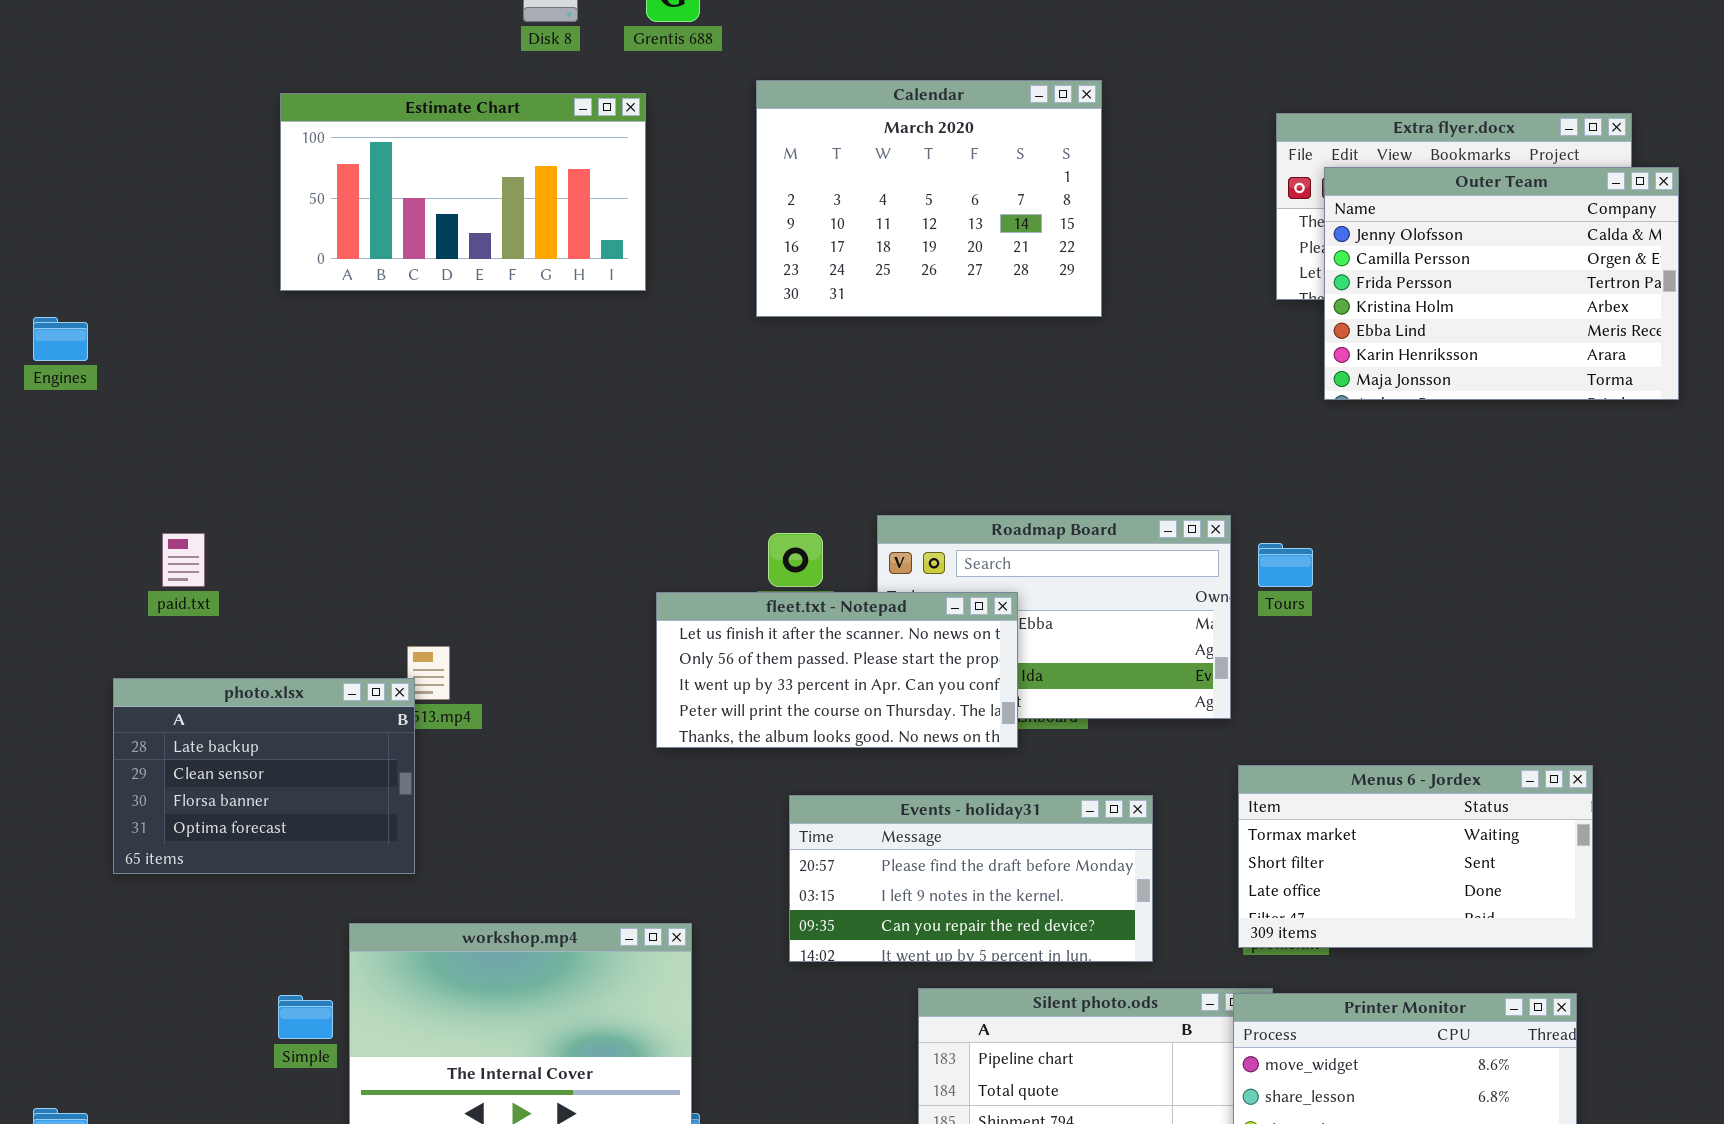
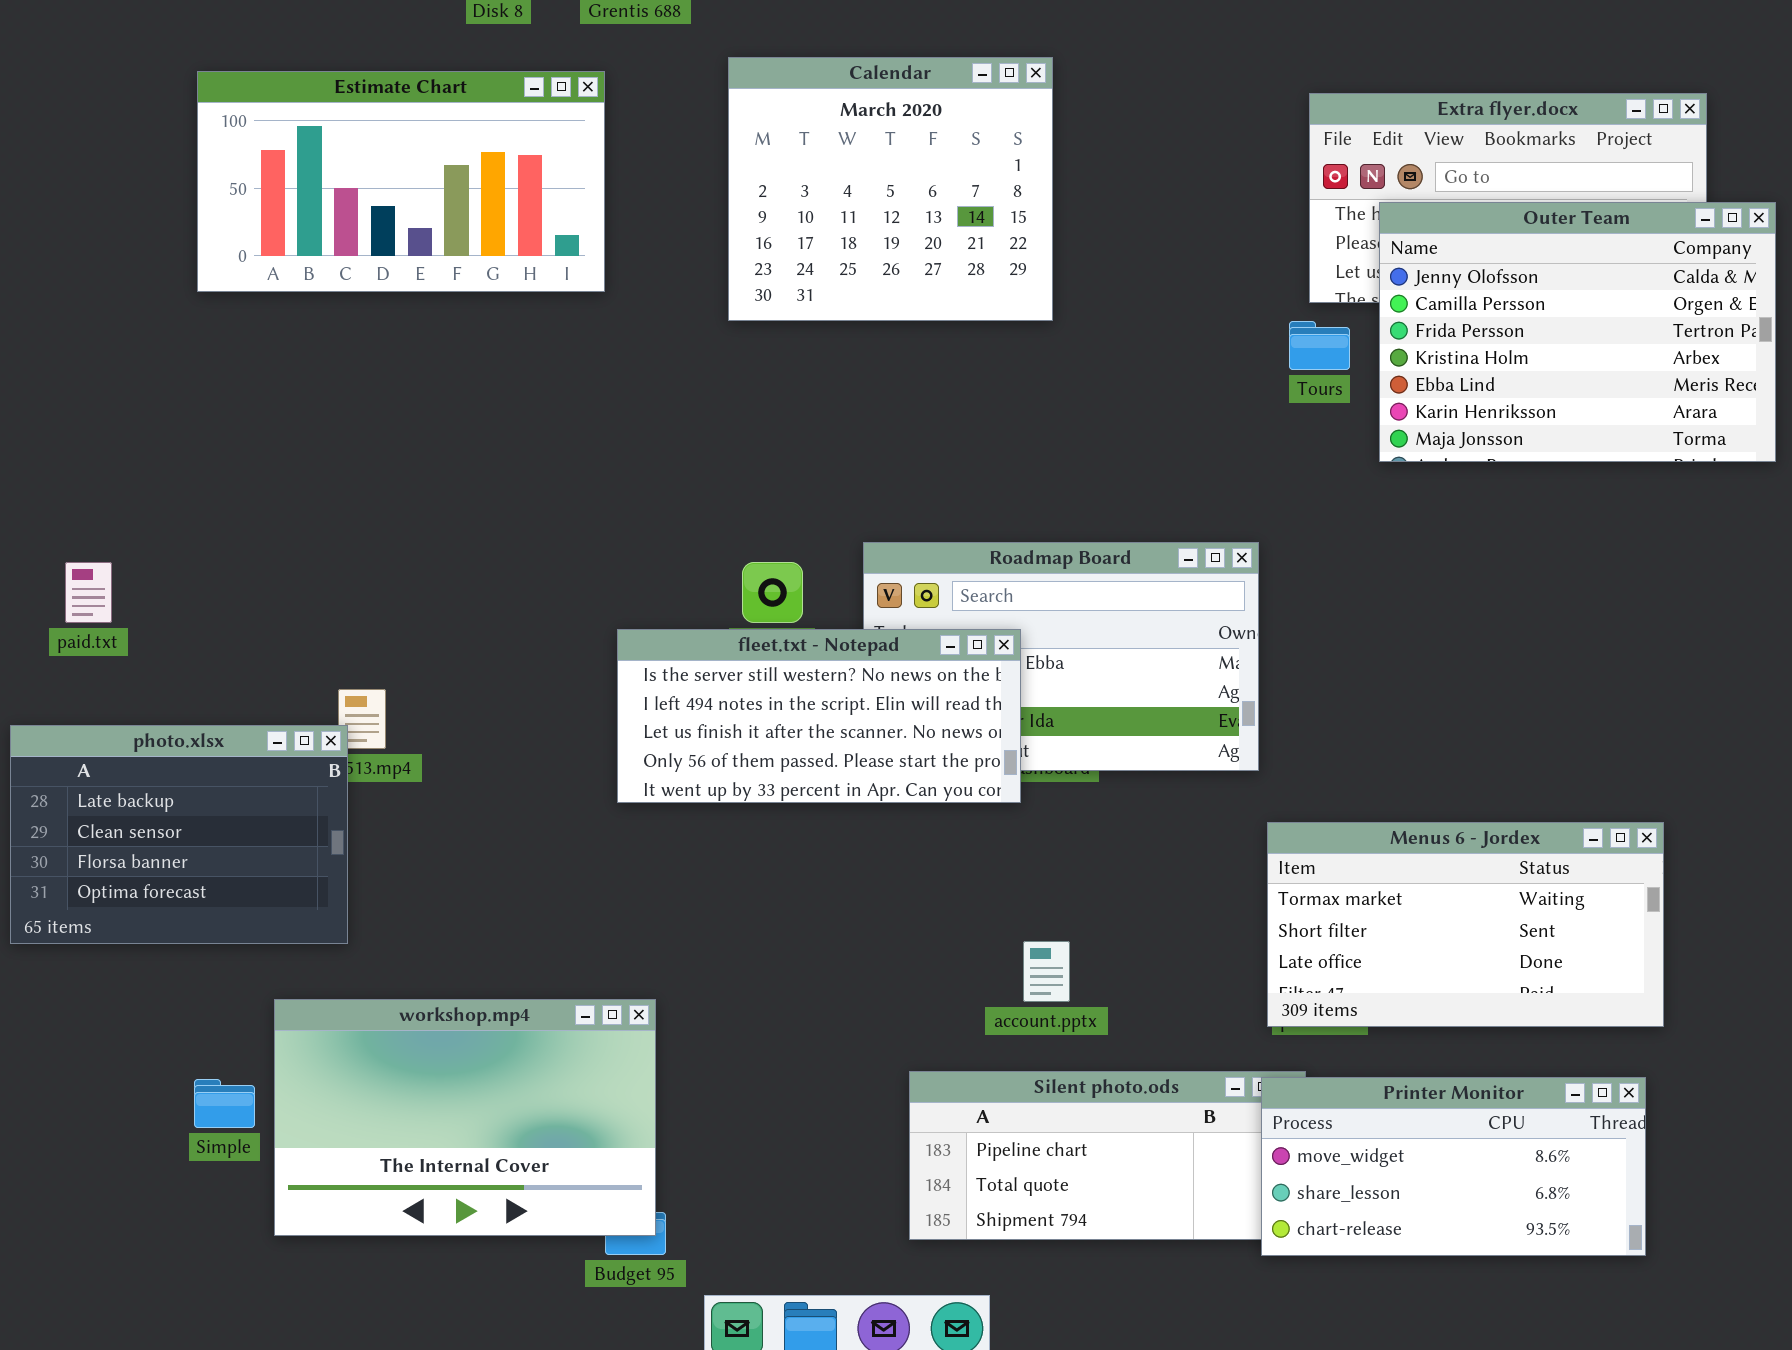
Calendar: [756,80,1102,317] -> [728,57,1053,321], resized
Outer Team: [1324,167,1679,400] -> [1379,202,1776,462], moved
Tours: [1258,543,1313,587] -> [1289,321,1350,370], moved
fleet.txt - Notepad: [656,592,1018,748] -> [617,629,1021,803], scrolled up 2 rows
Events - holiday31: [789,795,1153,962] -> none, closed

